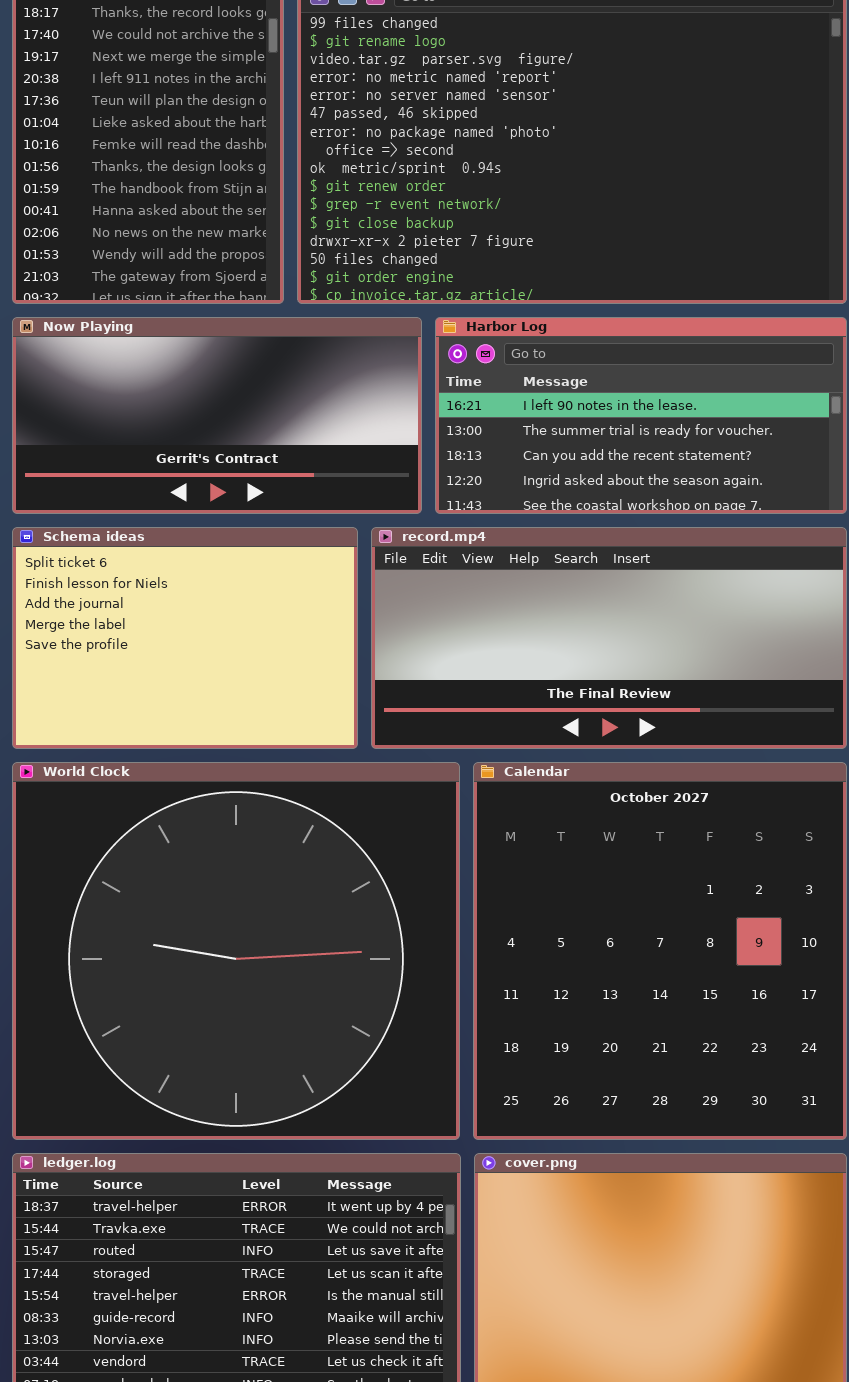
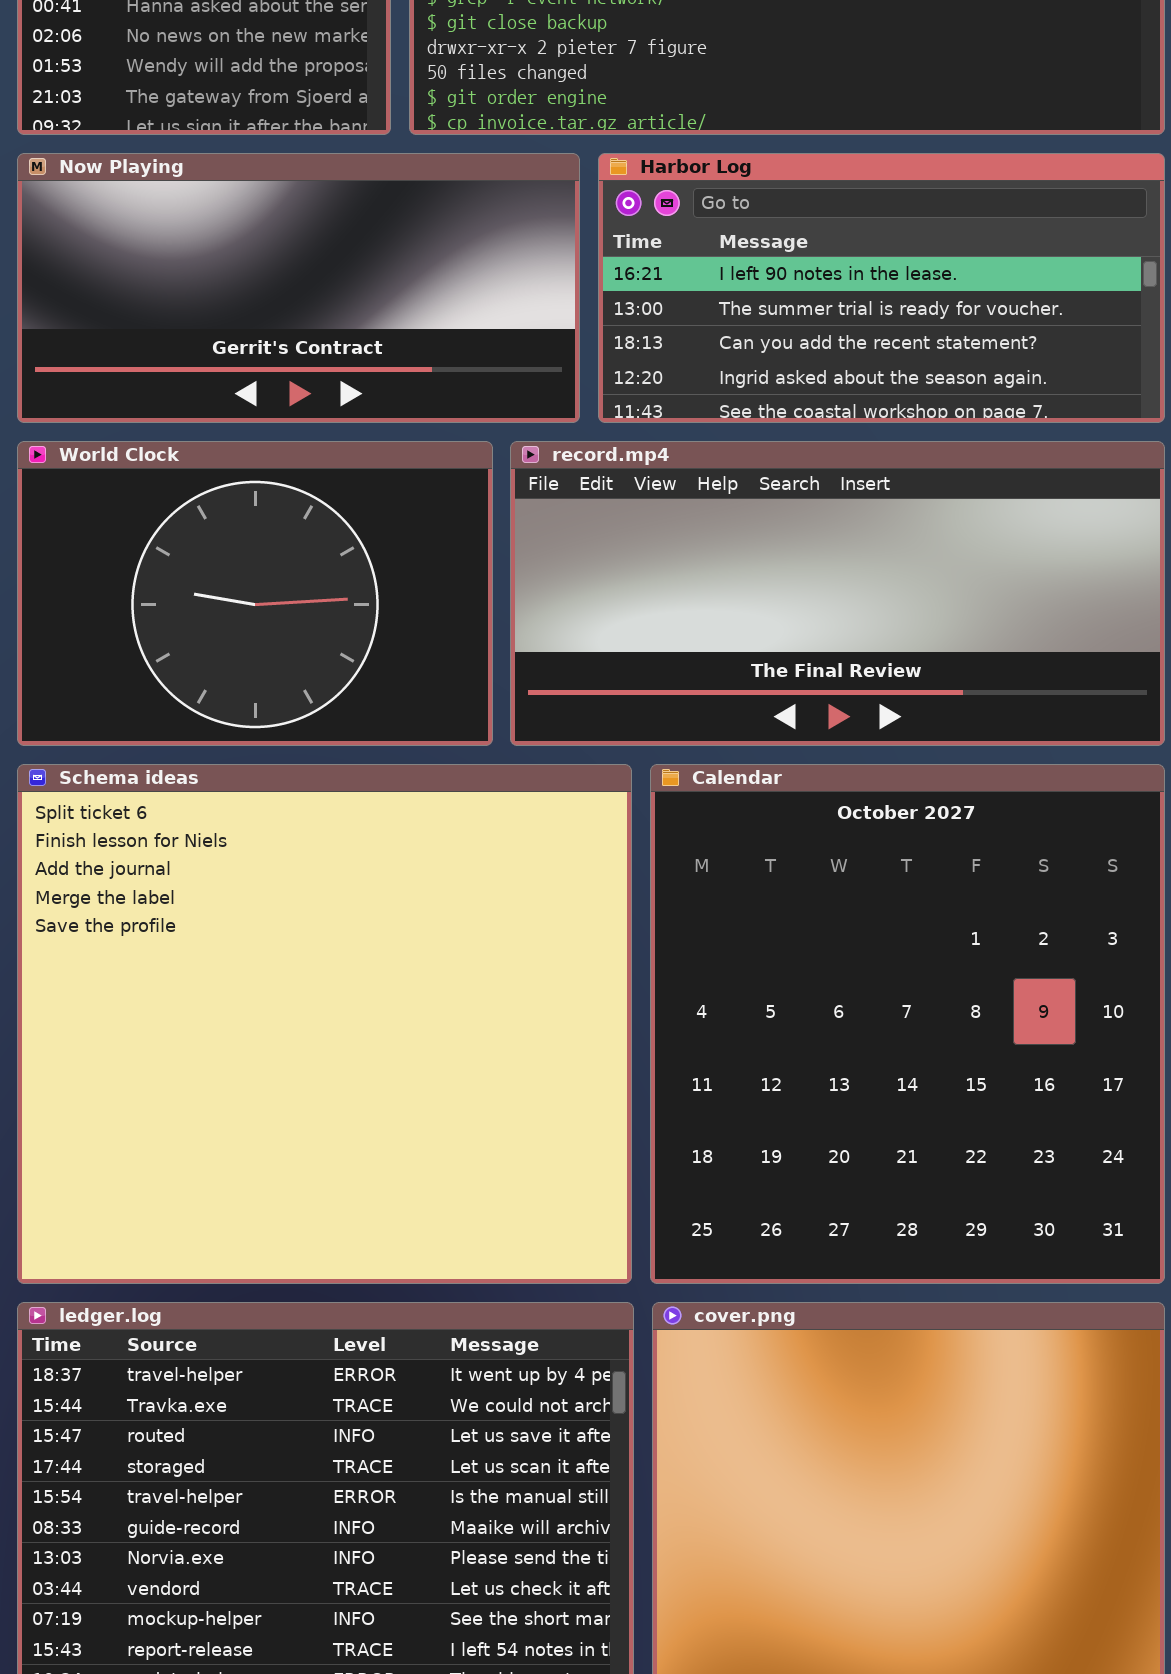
Schema ideas: [12,527,358,749] -> [17,764,632,1284], moved, resized
World Clock: [12,762,460,1140] -> [17,441,493,746], moved, resized

